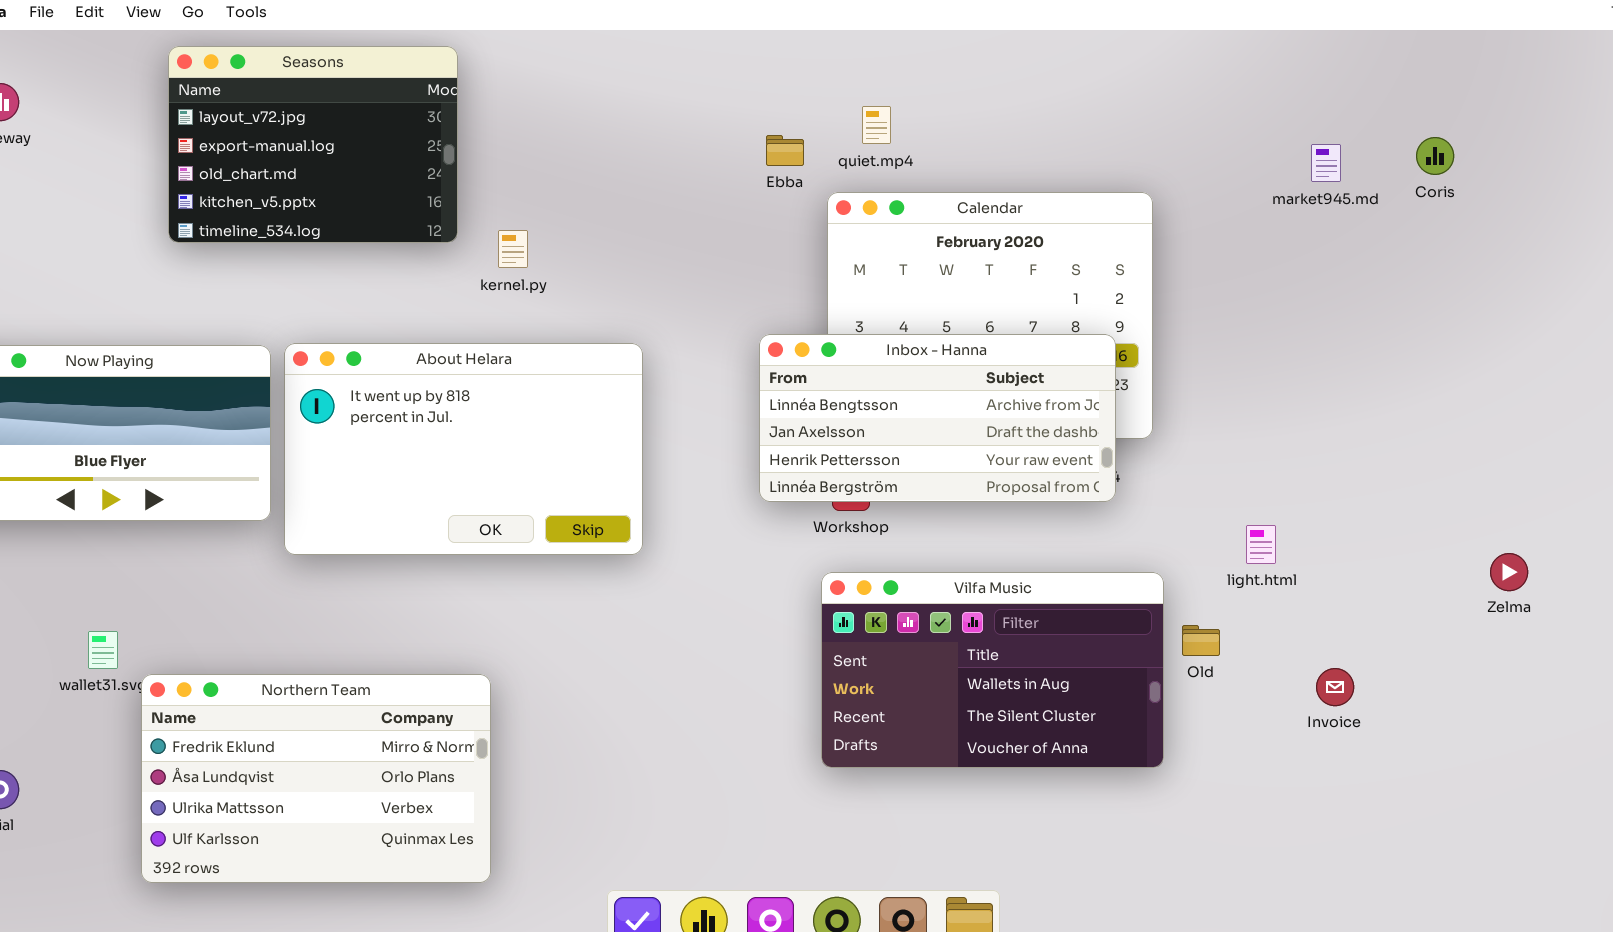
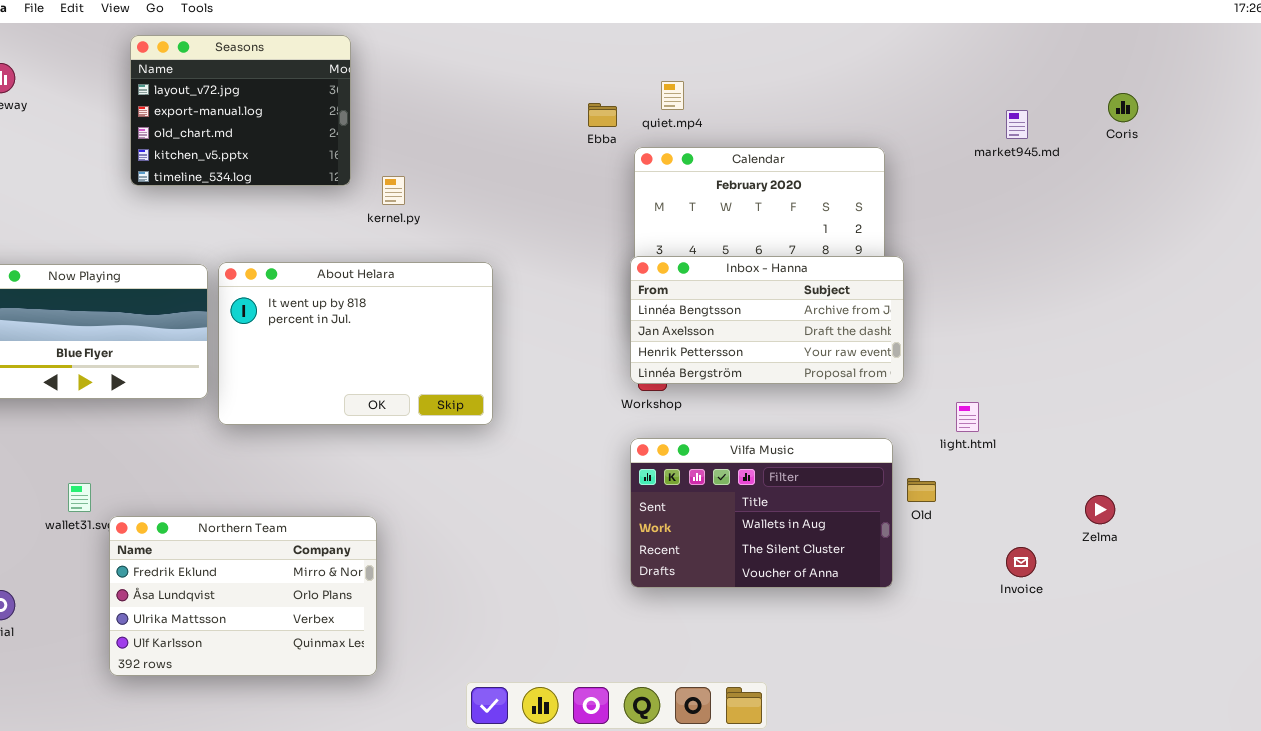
Coris: [1416,137,1454,175] -> [1108,93,1138,122], moved
Inbox - Hanna: [759,334,1116,502] -> [630,256,904,384], moved
Zelma: [1490,553,1528,591] -> [1085,495,1115,524], moved
Invoice: [1316,668,1354,706] -> [1006,547,1036,577], moved

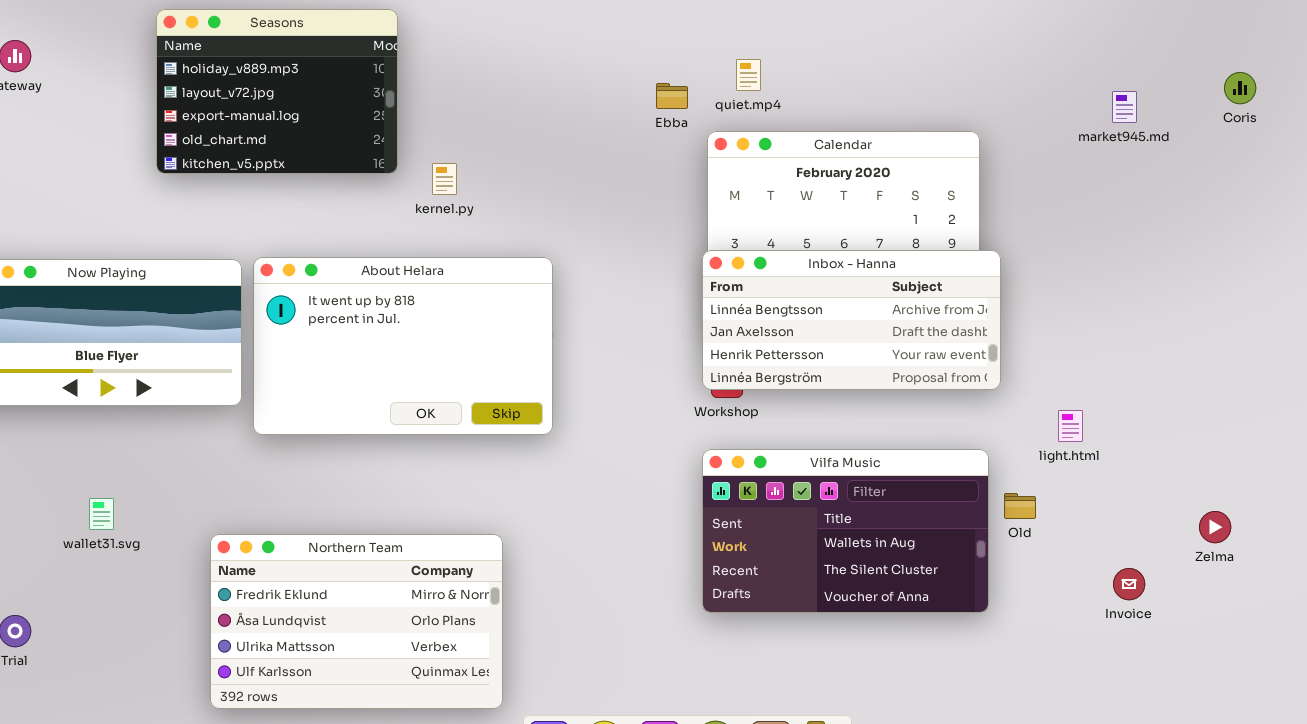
Seasons: [130,35,351,186] -> [156,9,398,174], scrolled up 1 row
Northern Team: [109,516,377,676] -> [210,534,503,709], moved

